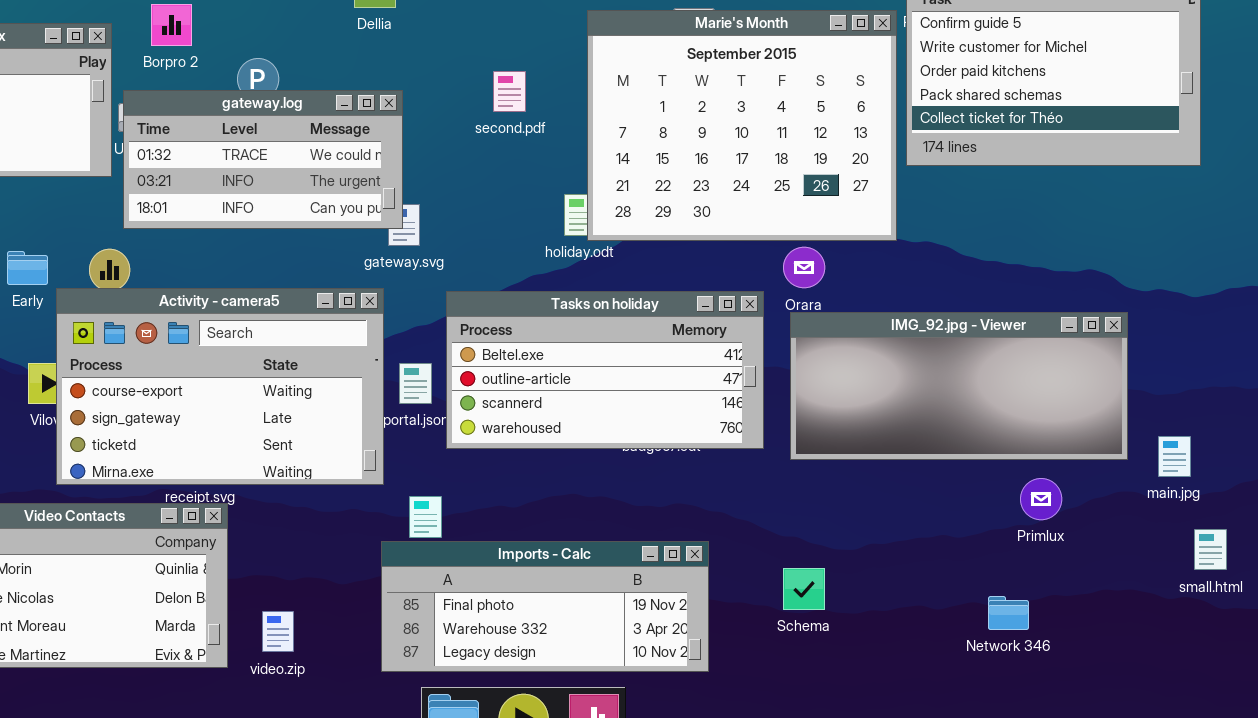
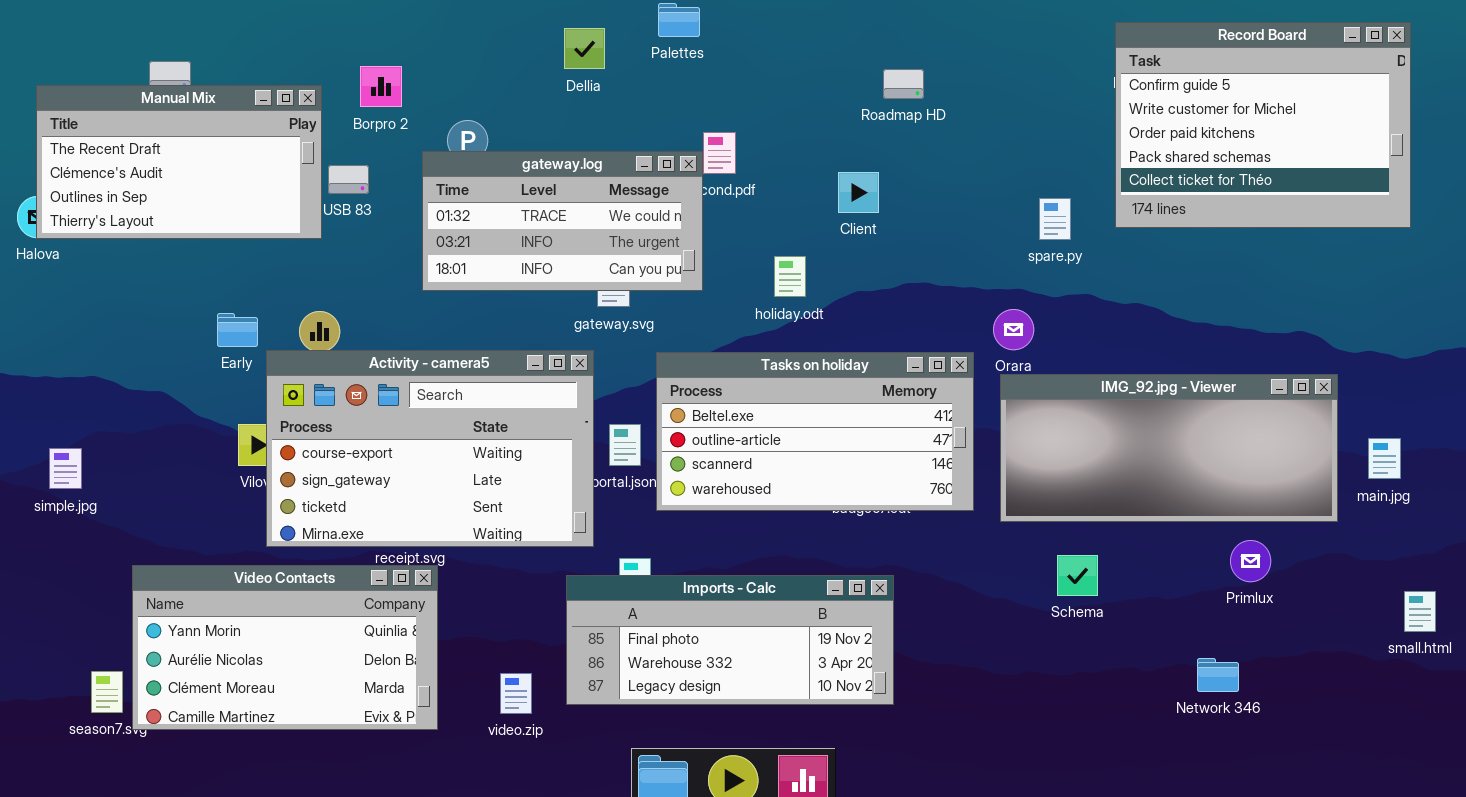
Marie's Month: [587,10,897,241] -> none, closed
gateway.log: [123,90,403,229] -> [422,151,703,291], moved
main.jpg: [1158,436,1191,477] -> [1368,438,1401,479], moved
Imports - Calc: [381,541,709,672] -> [566,575,894,705], moved
Schema: [783,568,825,610] -> [1057,555,1098,596], moved
video.zip: [262,611,294,652] -> [500,673,532,714], moved

